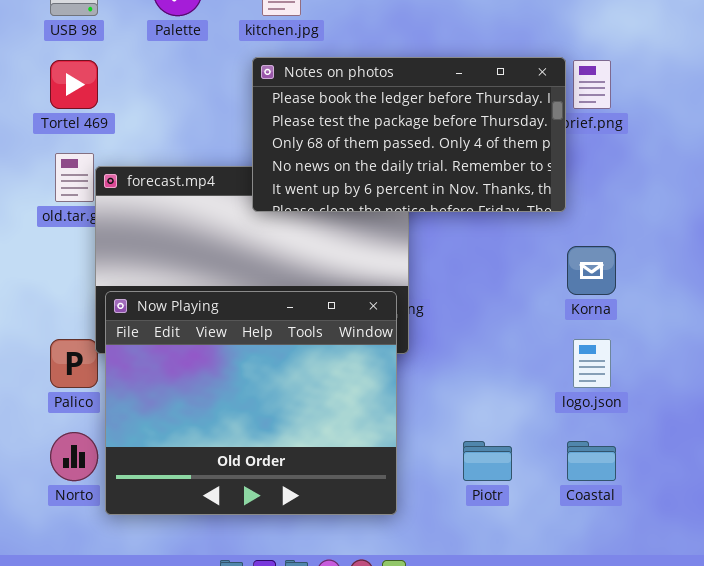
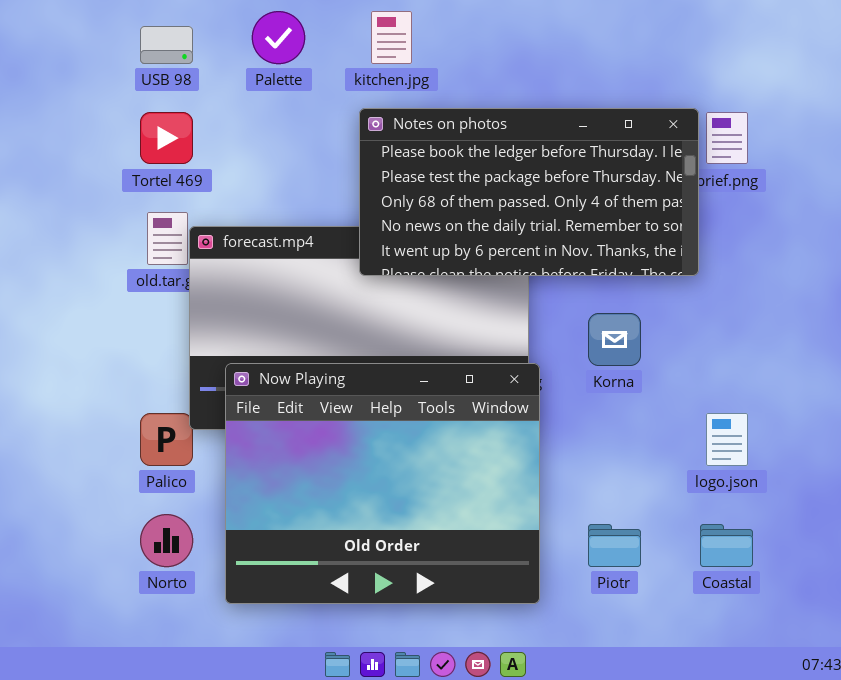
Korna: [567,246,616,295] -> [588,313,641,366], moved
Now Playing: [105,291,397,515] -> [225,363,540,604], moved

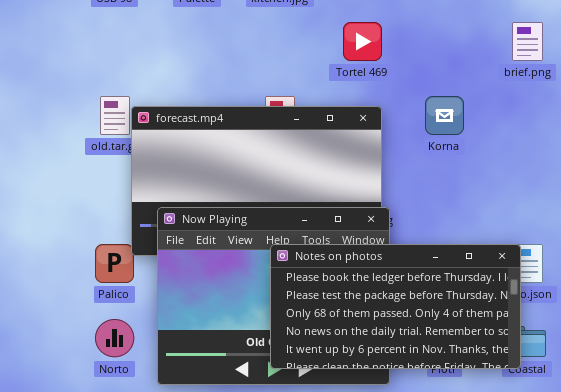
Notes on photos: [359,108,699,276] -> [270,244,521,369], moved
Tortel 469: [140,112,193,164] -> [343,22,382,61], moved
Korna: [588,313,641,366] -> [425,96,464,135], moved

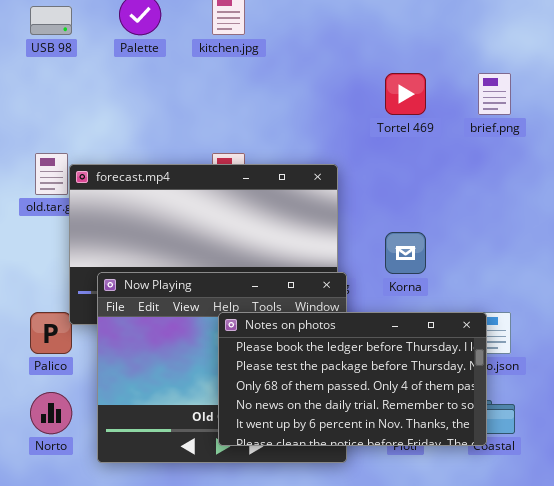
Tortel 469: [343,22,382,61] -> [385,73,426,115], moved
Korna: [425,96,464,135] -> [385,232,426,274], moved

